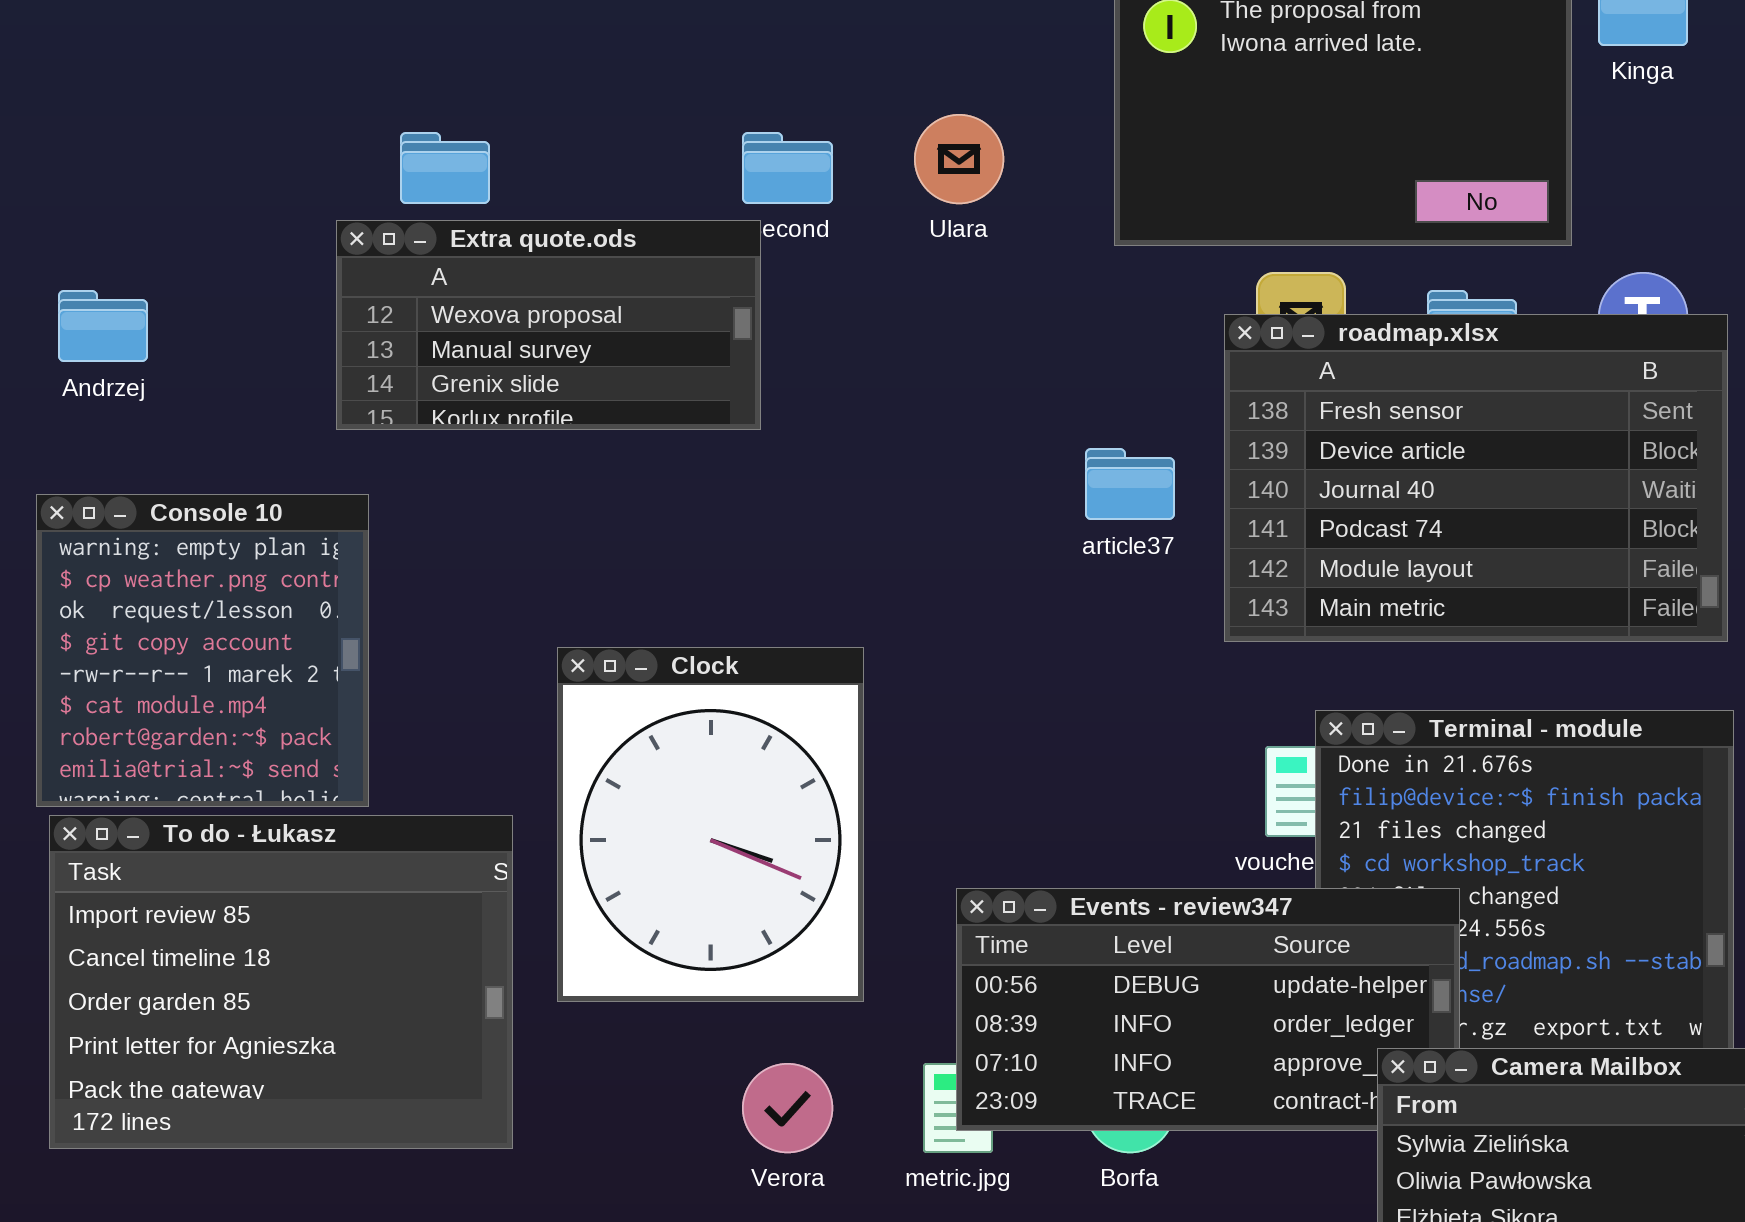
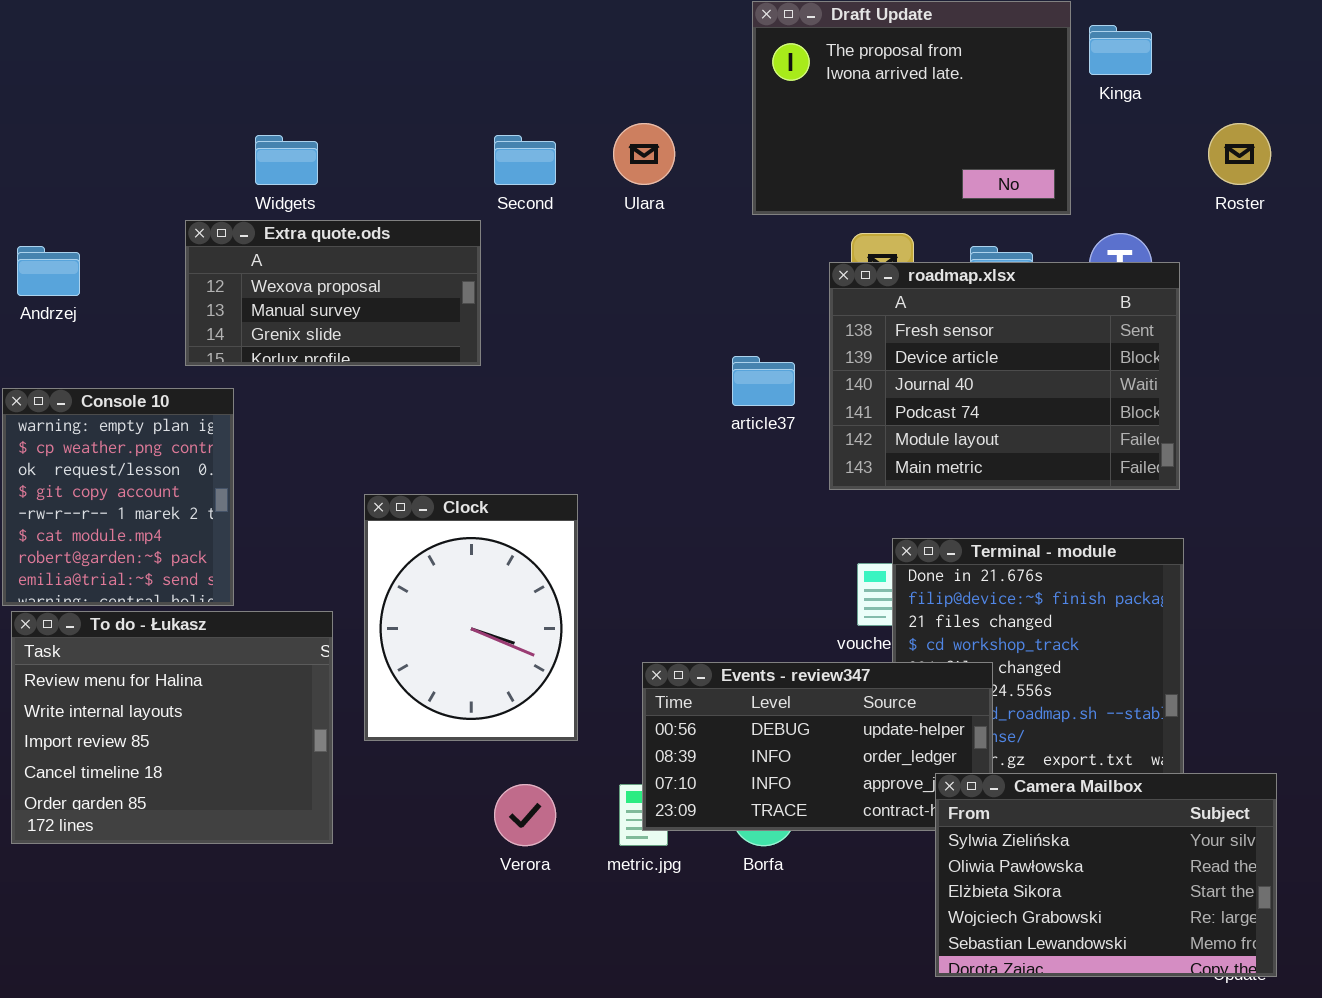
Extra quote.ods: [336,220,761,430] -> [185,220,481,366], moved
To do - Łukasz: [49,815,513,1149] -> [11,611,333,844], scrolled up 2 rows

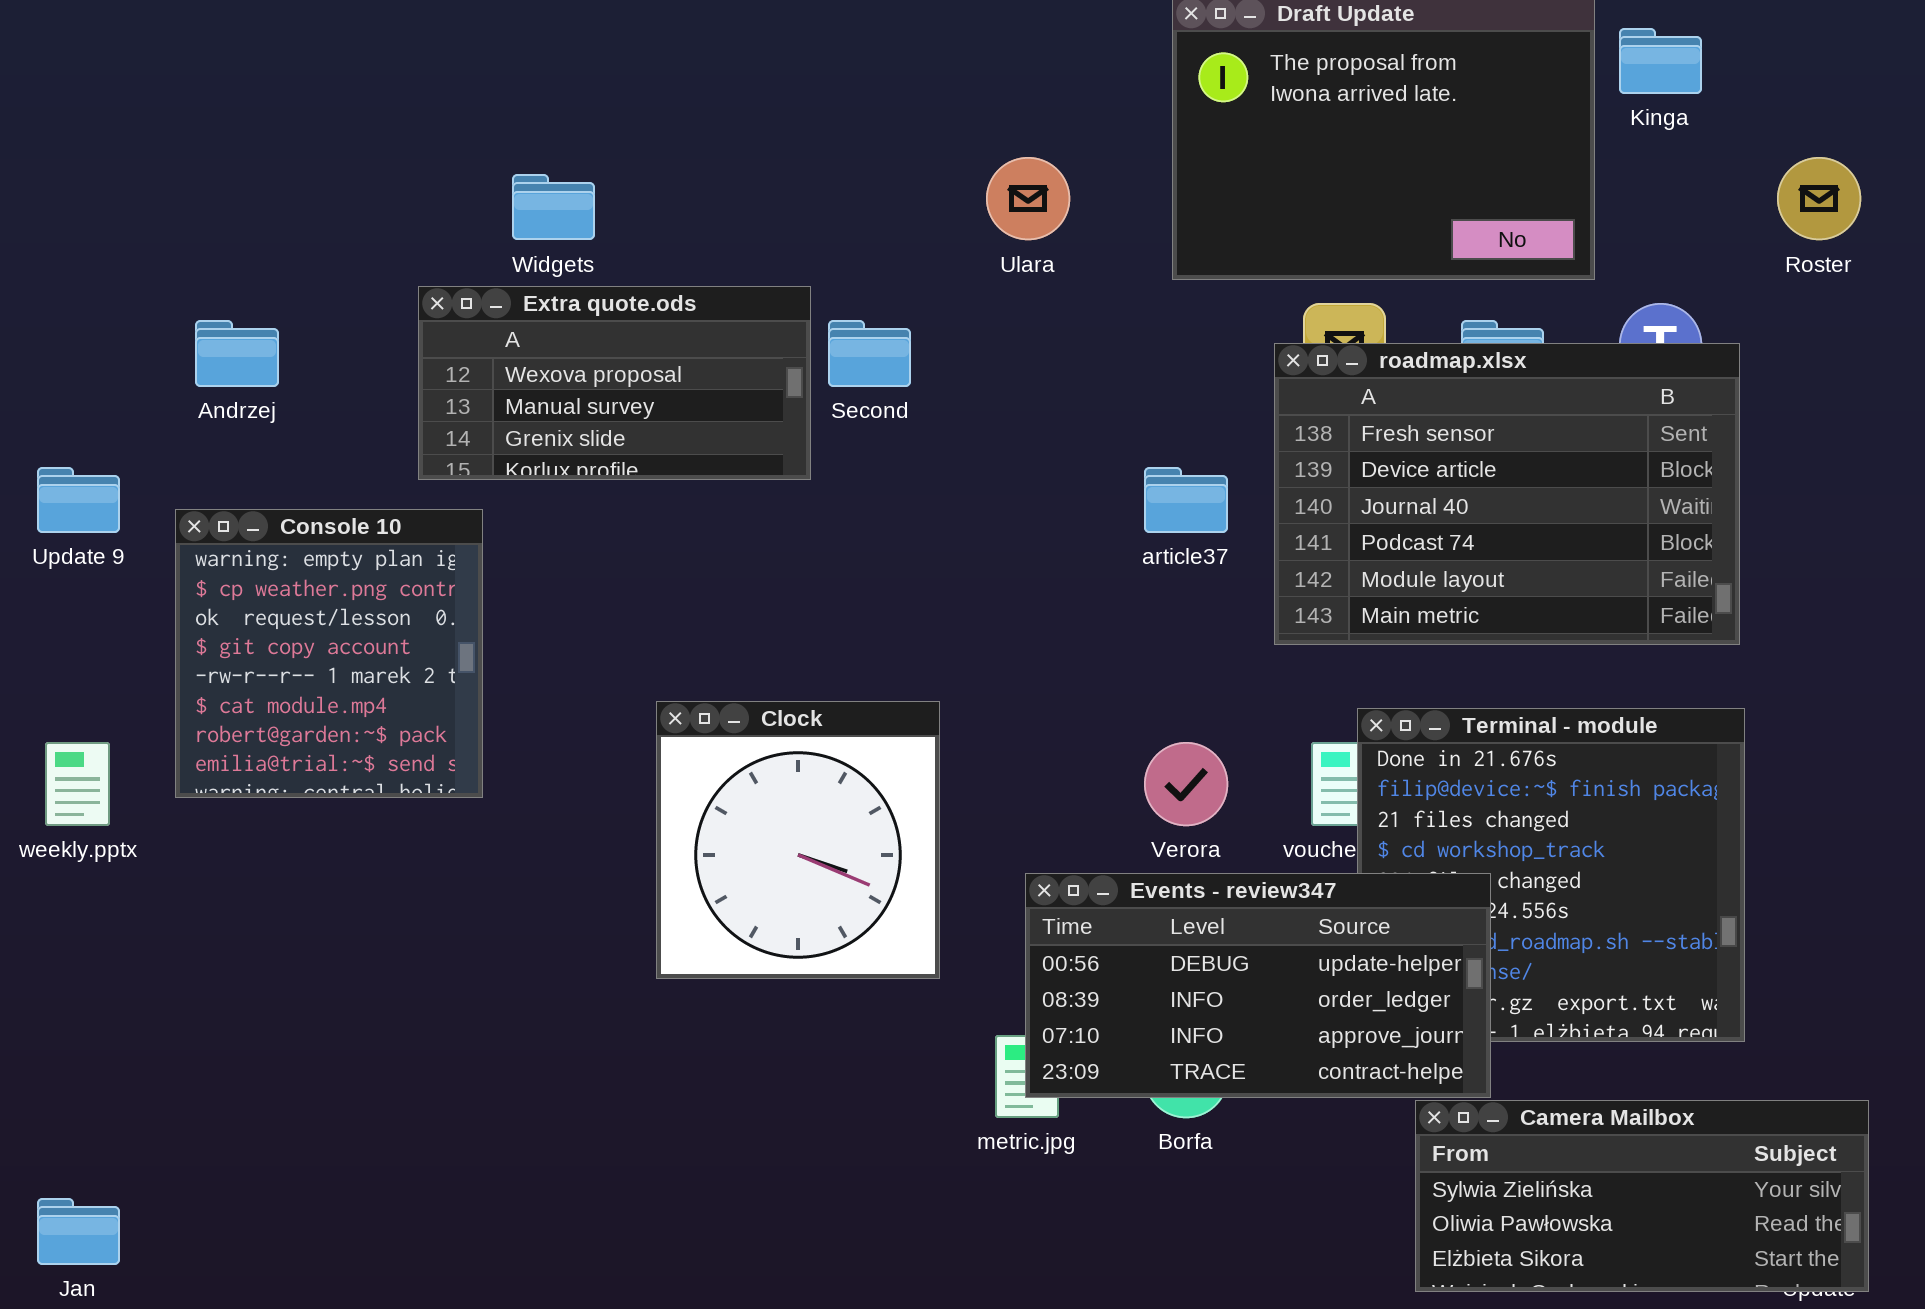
Second: [494,135,556,185] -> [828,320,911,387], moved
Clock: [364,494,578,741] -> [656,701,940,979], resized
To do - Łukasz: [11,611,333,844] -> none, closed
Camera Mailbox: [935,773,1277,977] -> [1415,1100,1869,1292], resized
Verora: [494,784,556,846] -> [1144,742,1228,826], moved

